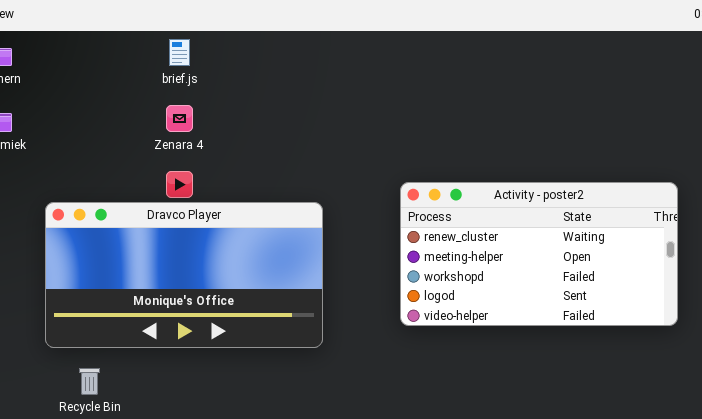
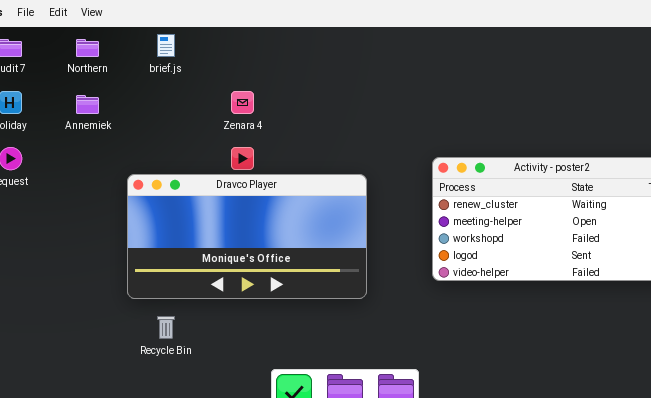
brief.js: [169,39,190,66] -> [157,34,175,57], moved

